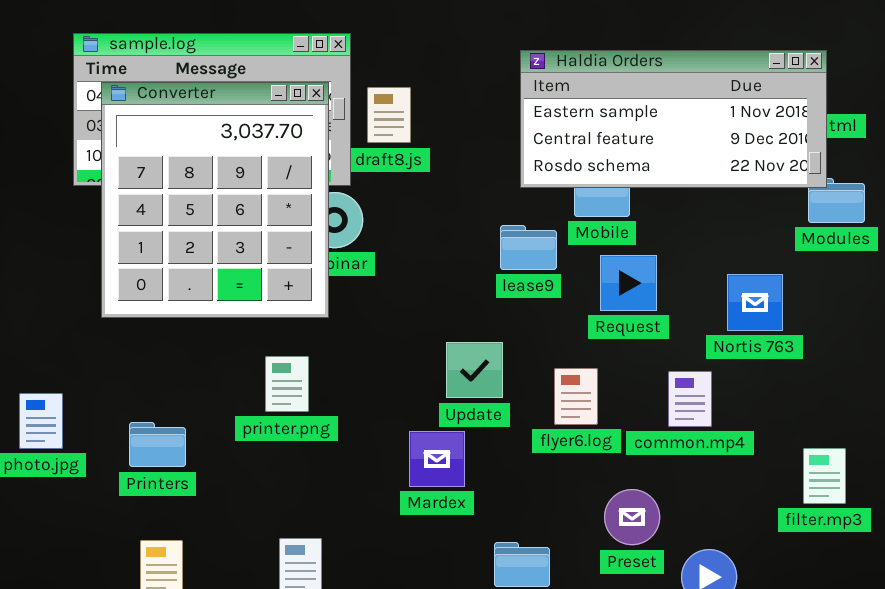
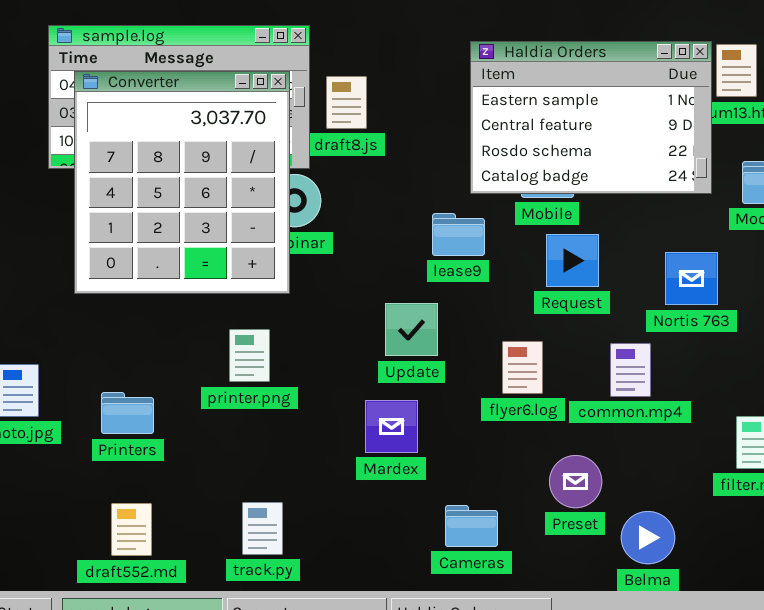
Haldia Orders: [520,50,827,188] -> [470,41,712,194], resized
lease9: [500,225,557,270] -> [432,213,485,256], moved
Update: [446,342,503,398] -> [385,303,438,356], moved

